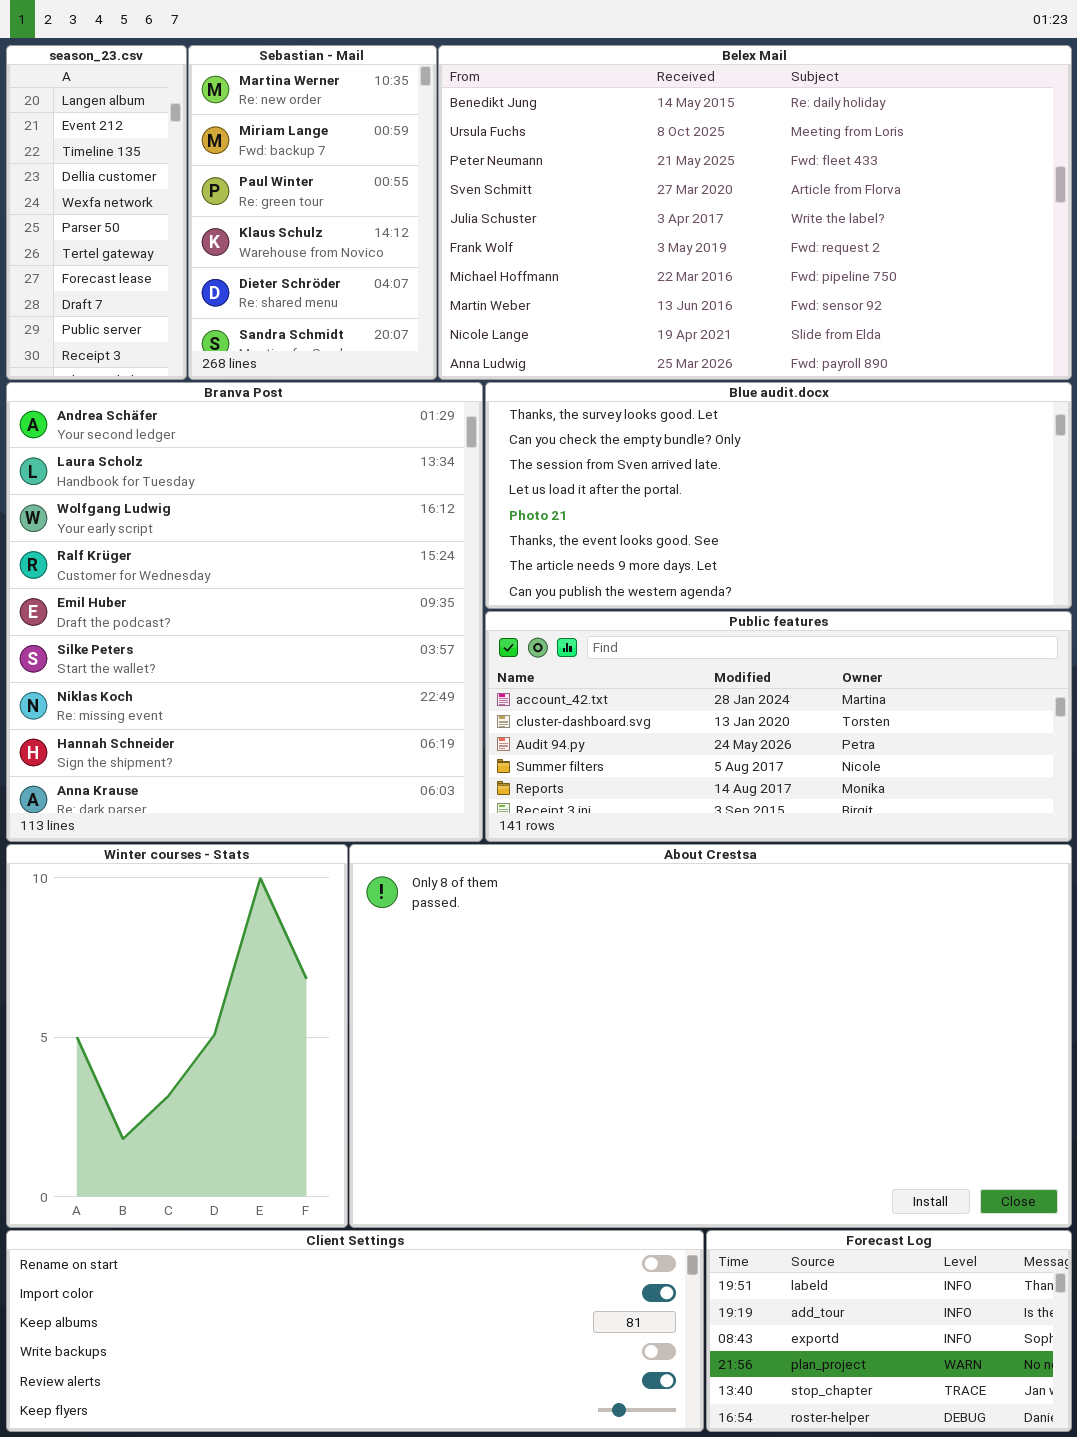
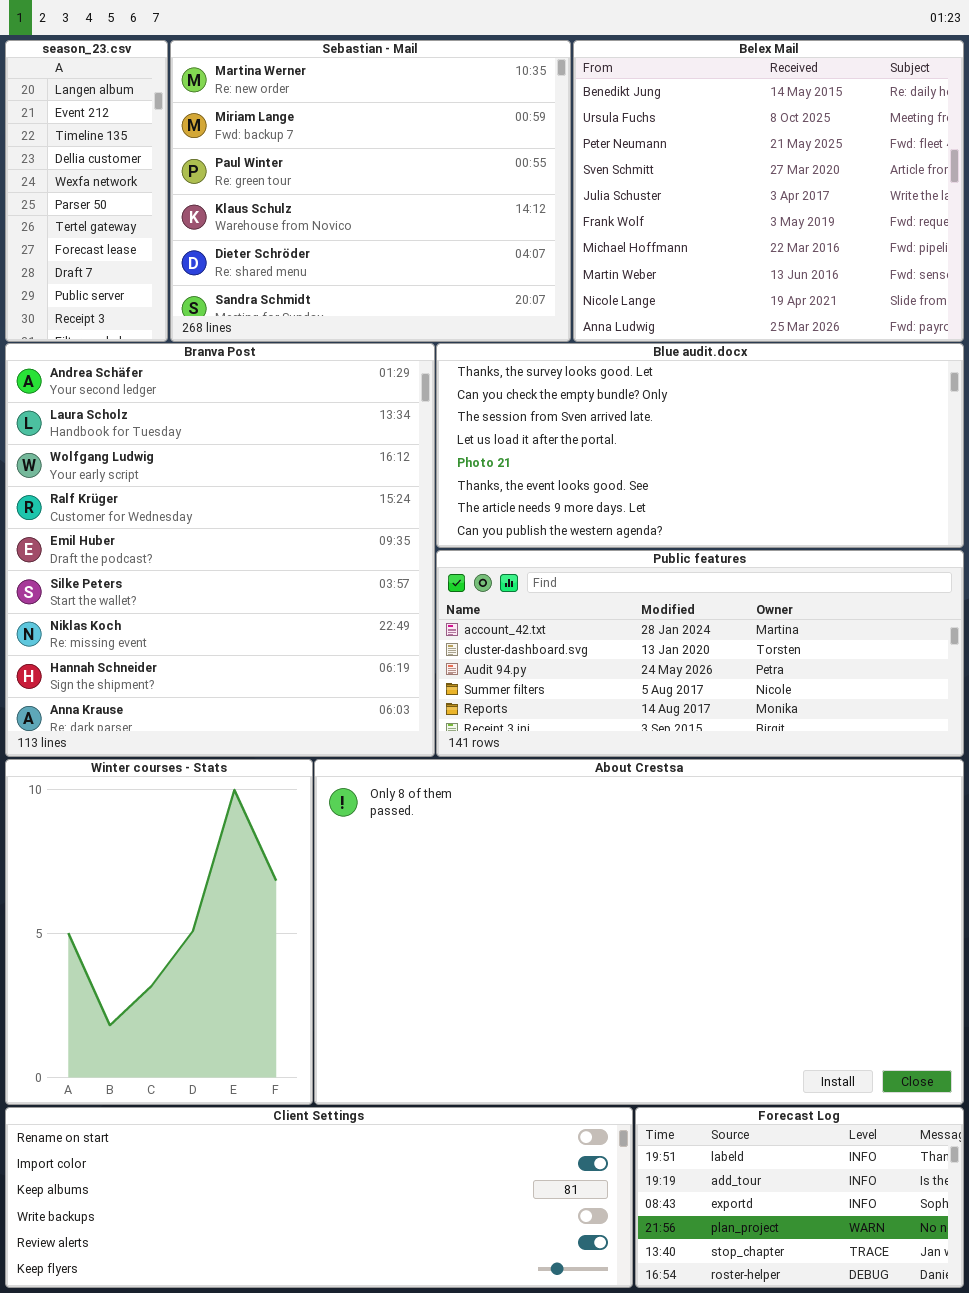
Sebastian - Mail: [188,45,437,380] -> [170,40,571,342], resized
Belex Mail: [438,45,1072,380] -> [573,40,964,342], resized

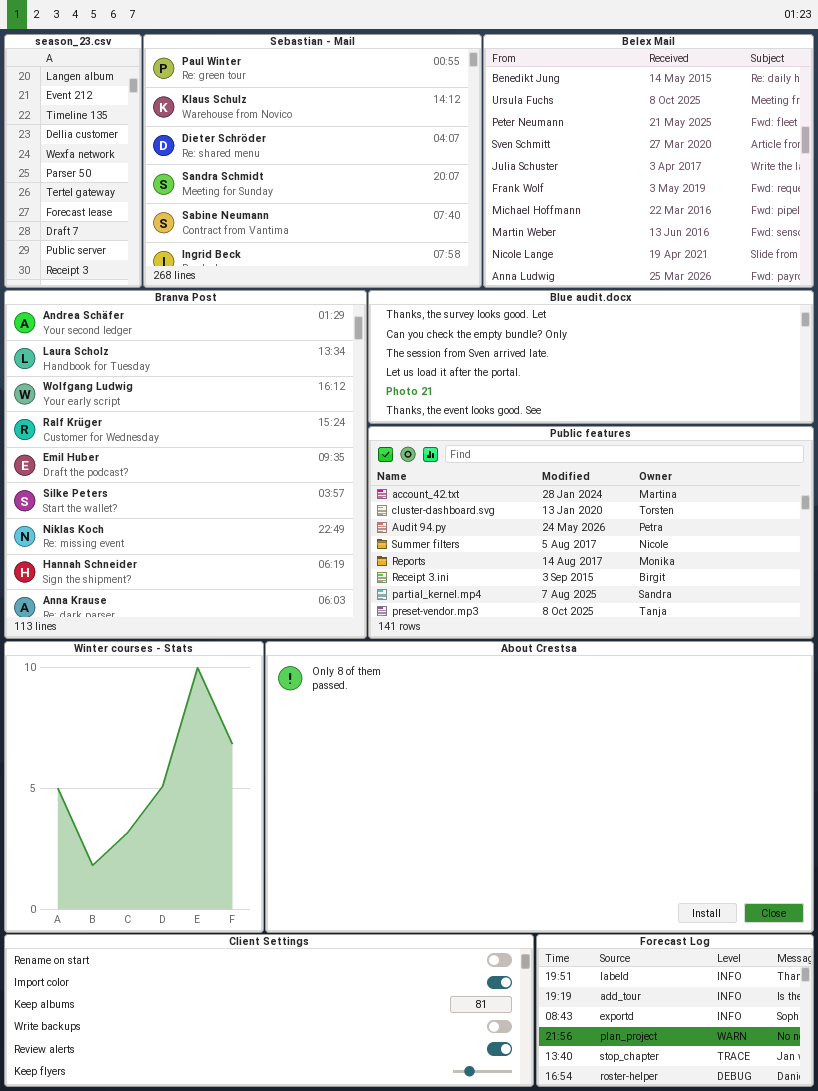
Sebastian - Mail: [170,40,571,342] -> [143,34,482,288], scrolled down 2 rows
Blue audit.docx: [436,343,964,548] -> [368,290,814,424], resized
Public features: [436,550,964,757] -> [368,426,814,639], resized

